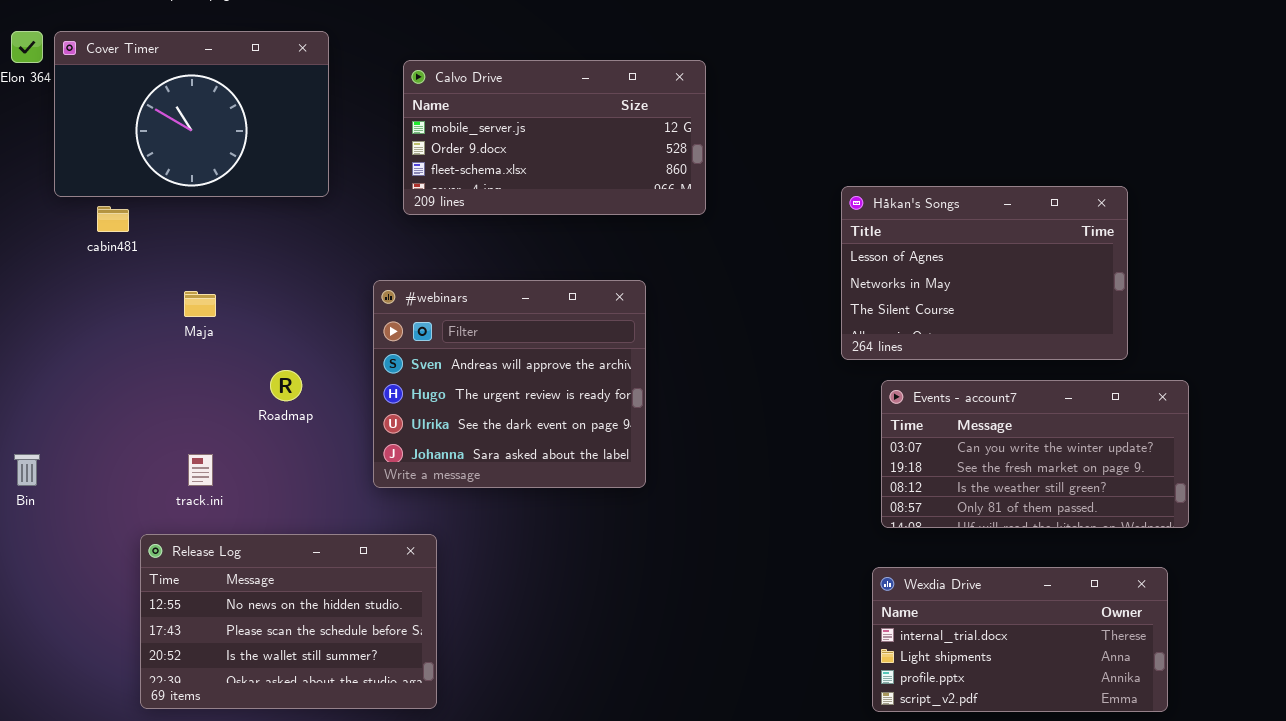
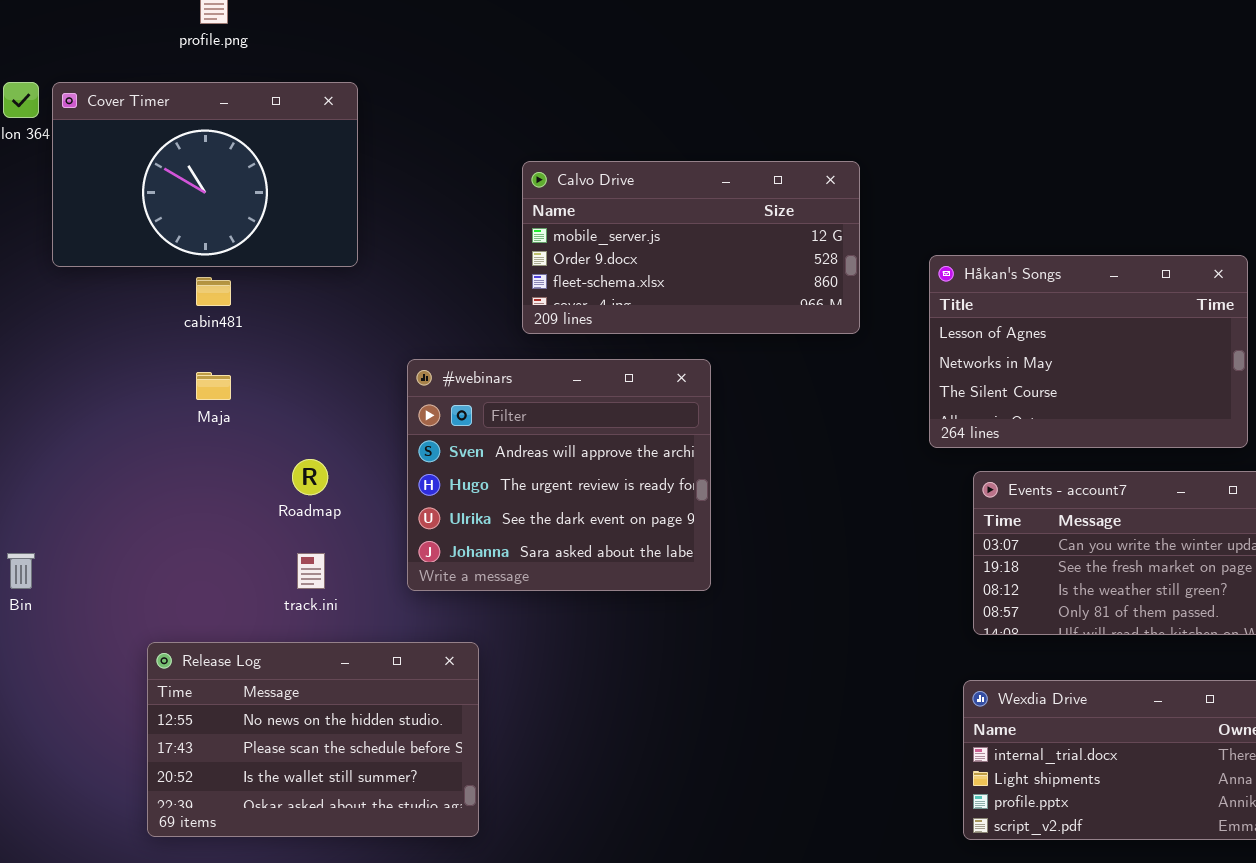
Calvo Drive: [403,60,706,215] -> [522,161,860,334], moved
cabin481: [97,206,129,232] -> [196,277,231,306], moved
track.ini: [188,454,213,486] -> [297,553,325,589], moved

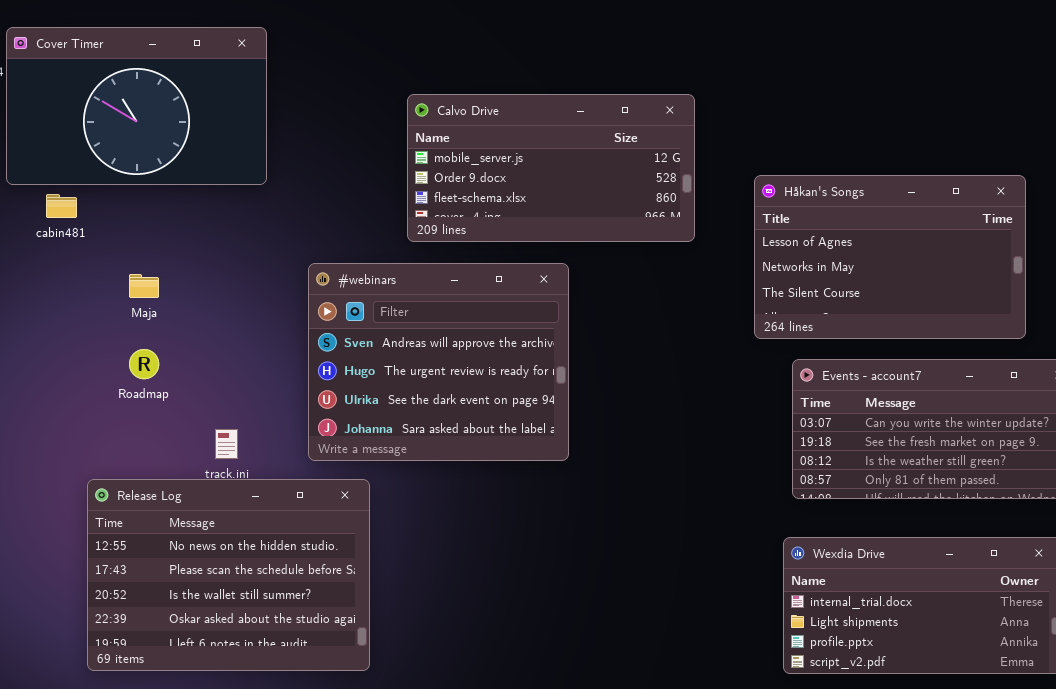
cabin481: [196,277,231,306] -> [46,194,77,218], moved
Roadmap: [292,459,328,495] -> [129,349,159,379], moved
Release Log: [147,642,479,837] -> [87,479,370,671], resized

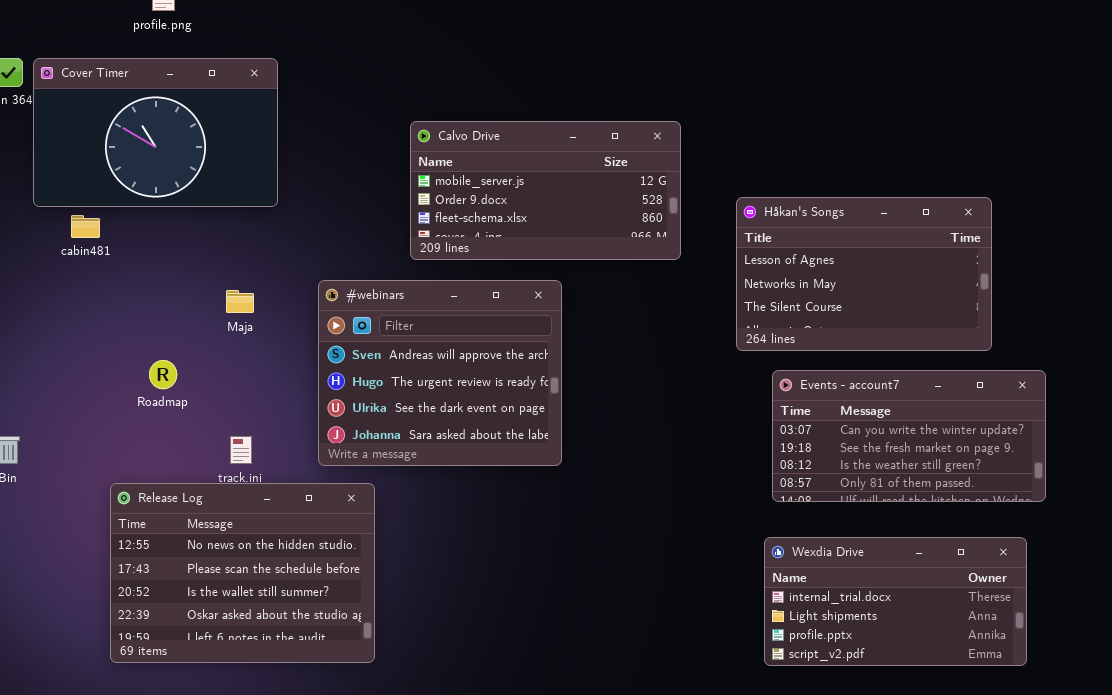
Maja: [129,274,159,298] -> [226,290,254,313], moved

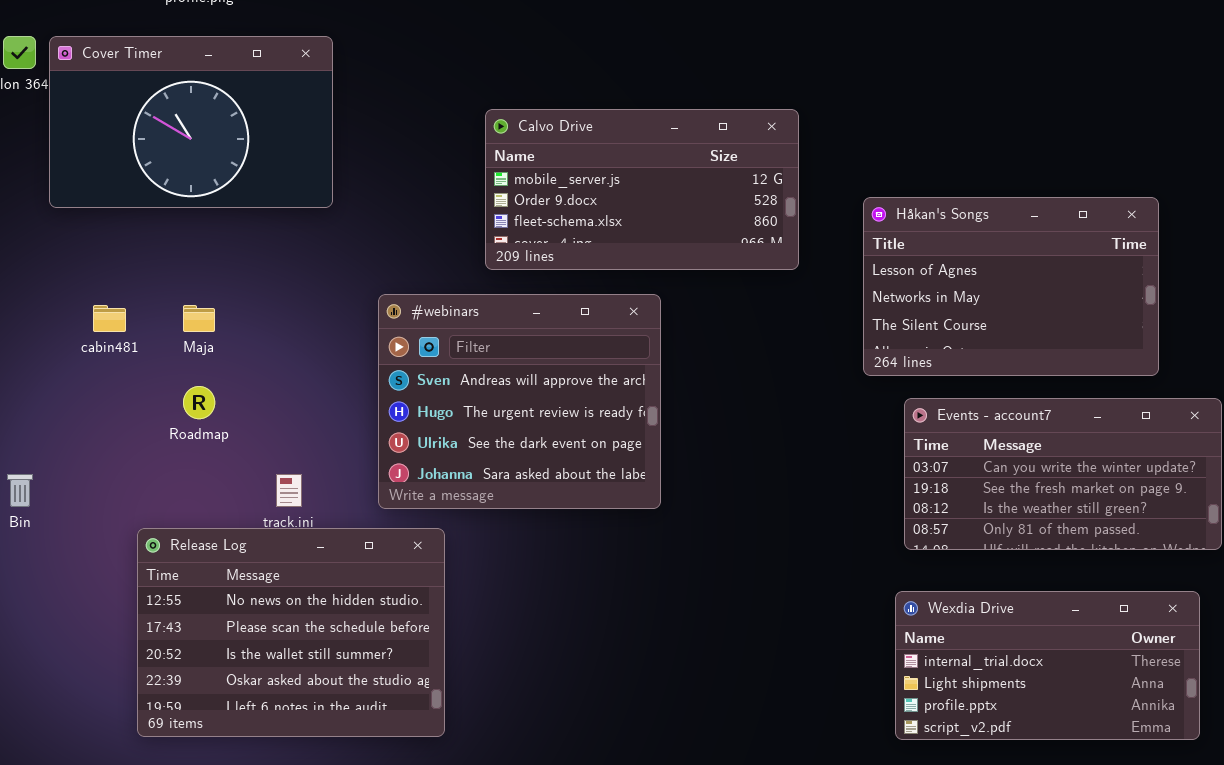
cabin481: [71,215,100,238] -> [93,305,126,332], moved
Maja: [226,290,254,313] -> [183,305,215,332], moved

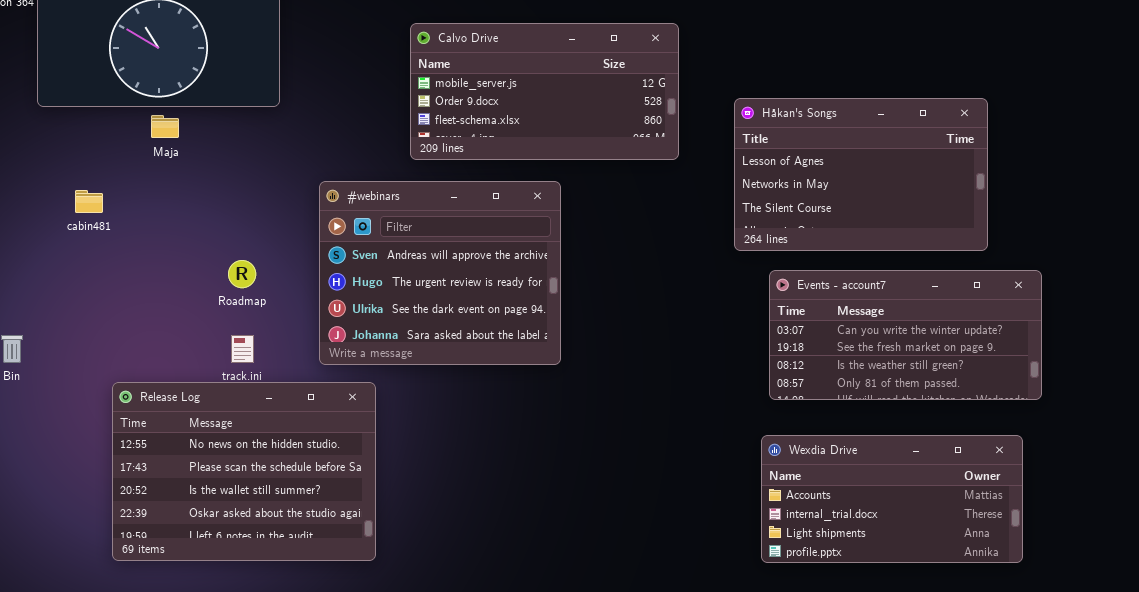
Maja: [183,305,215,332] -> [151,115,179,138], moved
Roadmap: [183,386,215,419] -> [228,260,256,288], moved
Wexdia Drive: [895,591,1200,740] -> [761,435,1023,563], scrolled up 1 row

